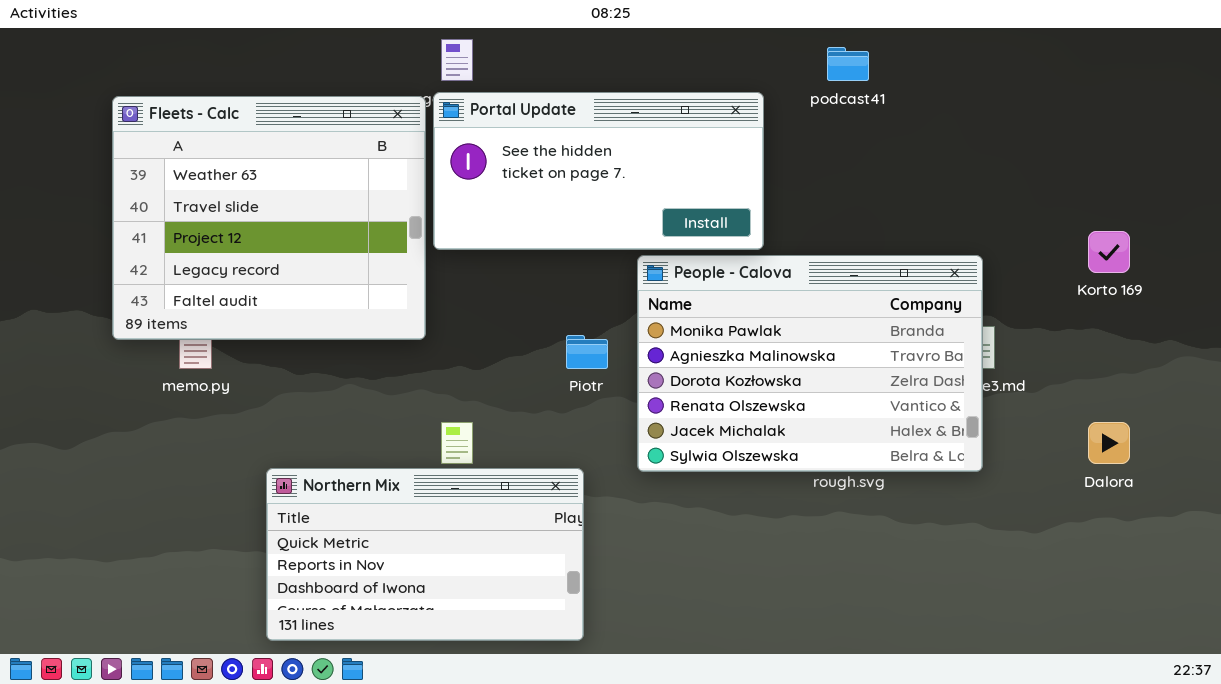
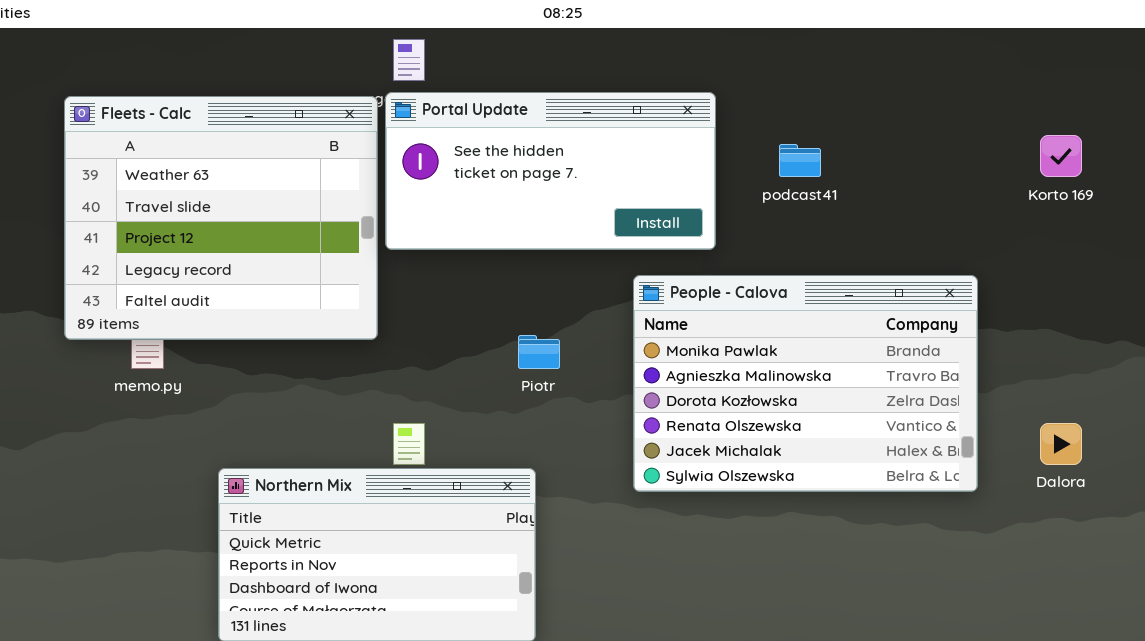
podcast41: [827,47,869,81] -> [779,144,821,177], moved
Korto 169: [1088,231,1130,273] -> [1040,135,1082,177], moved
People - Calova: [637,255,983,472] -> [633,275,978,492], moved

